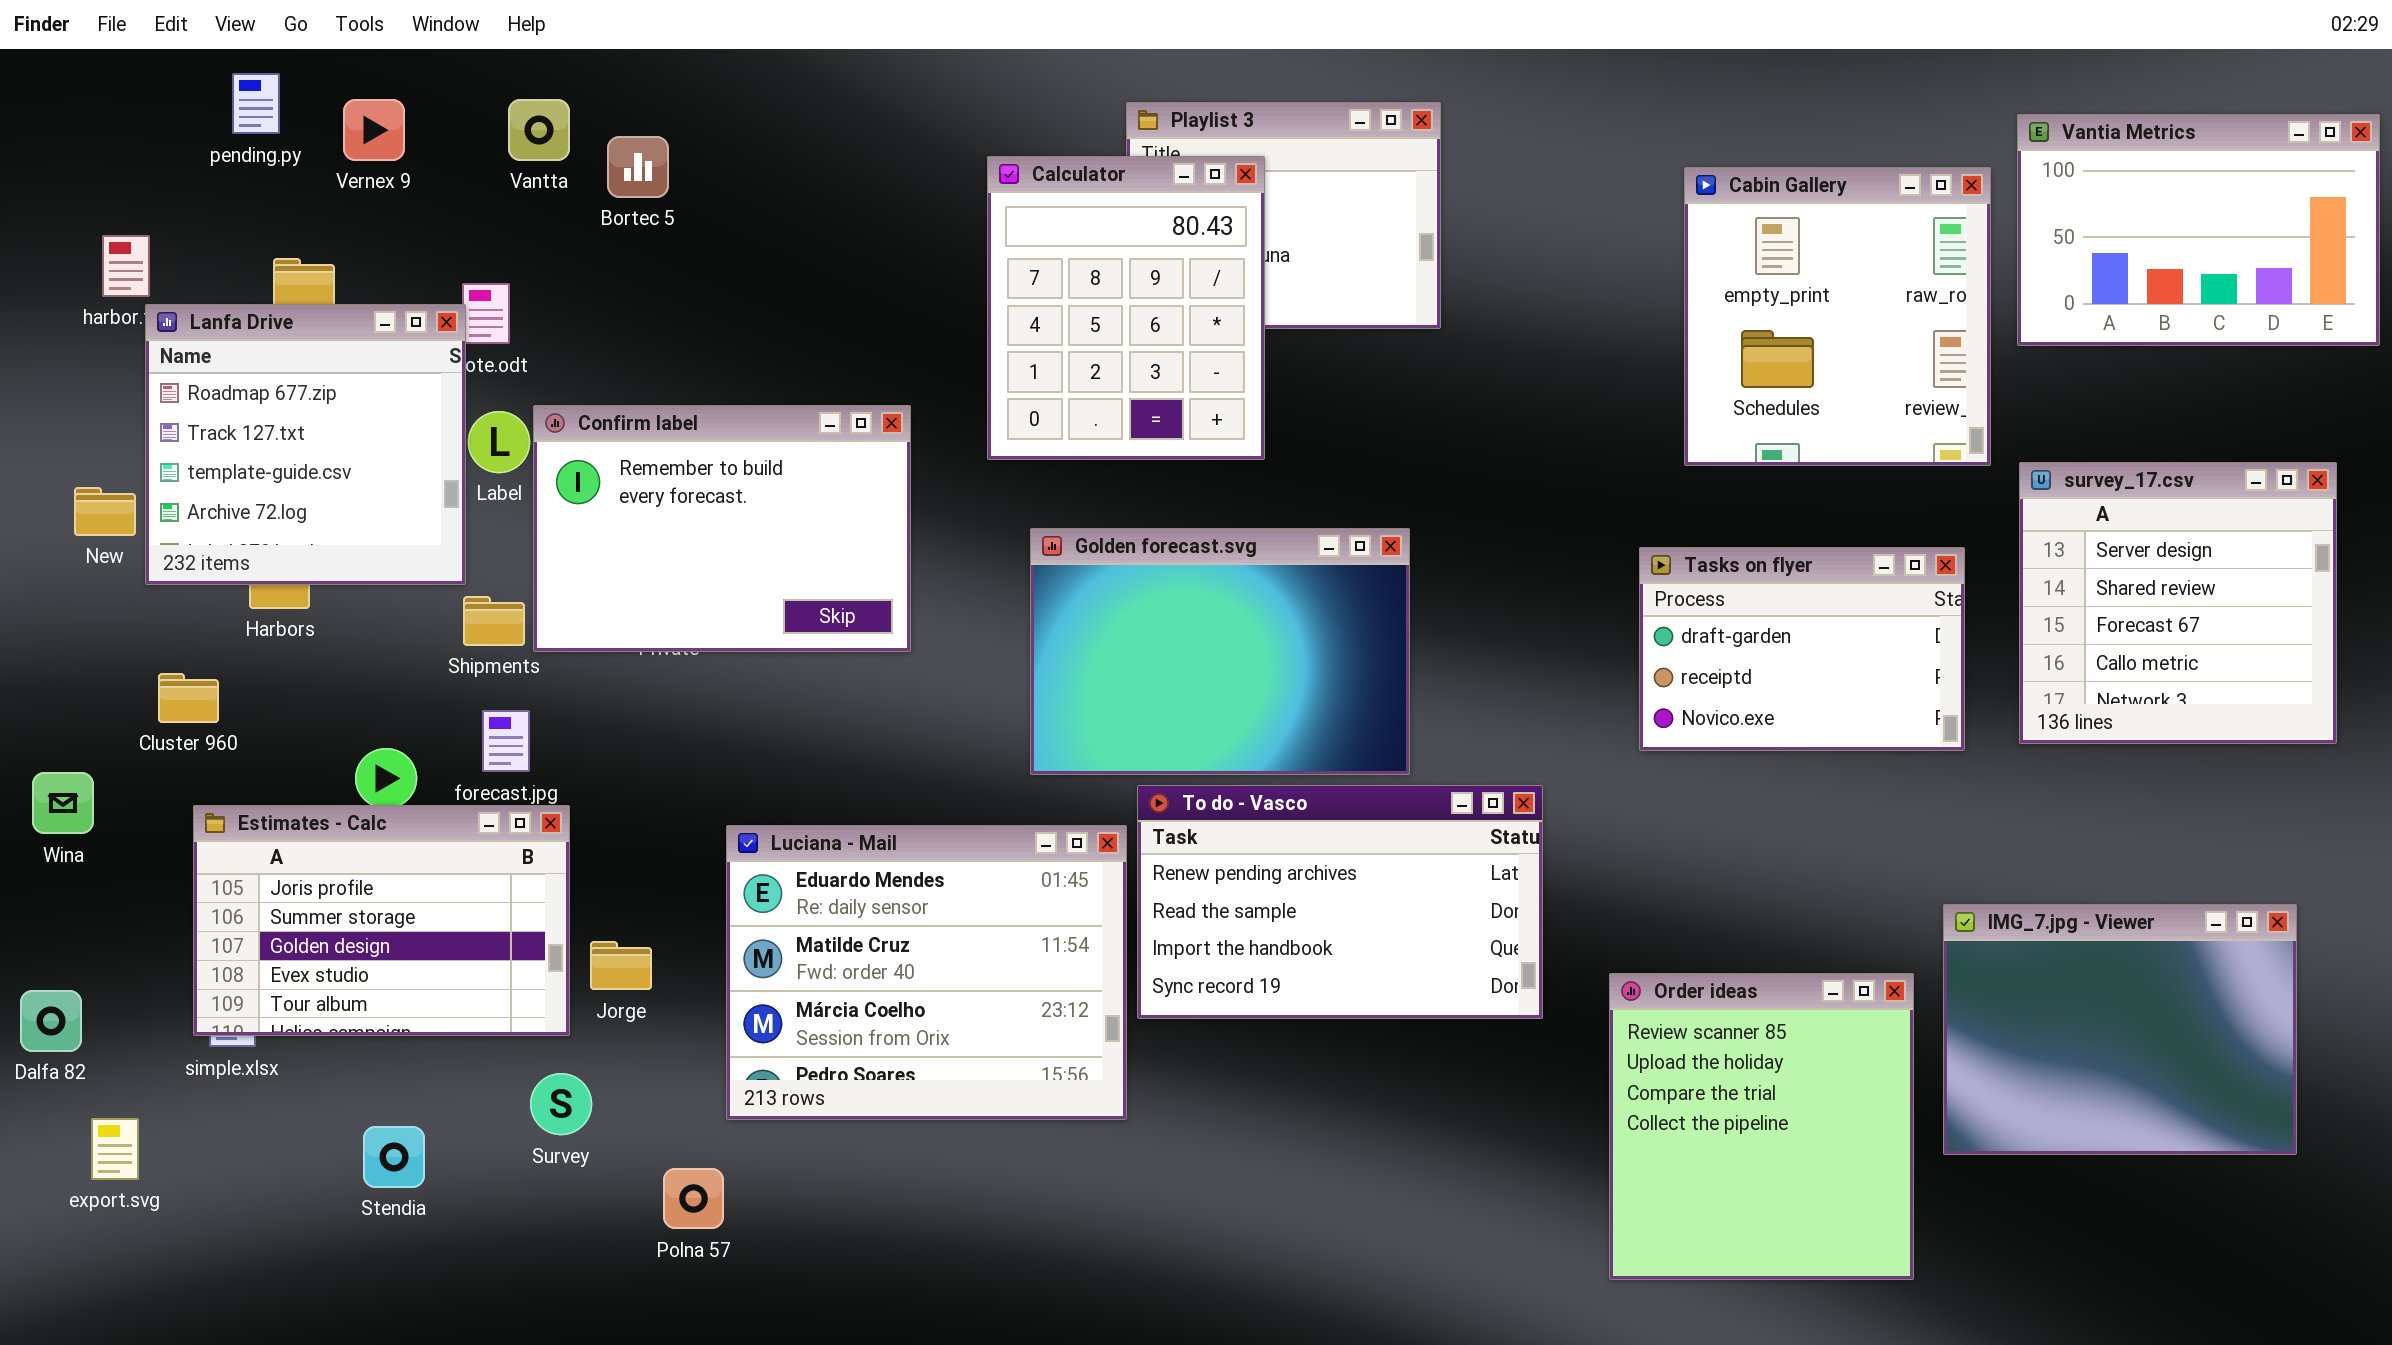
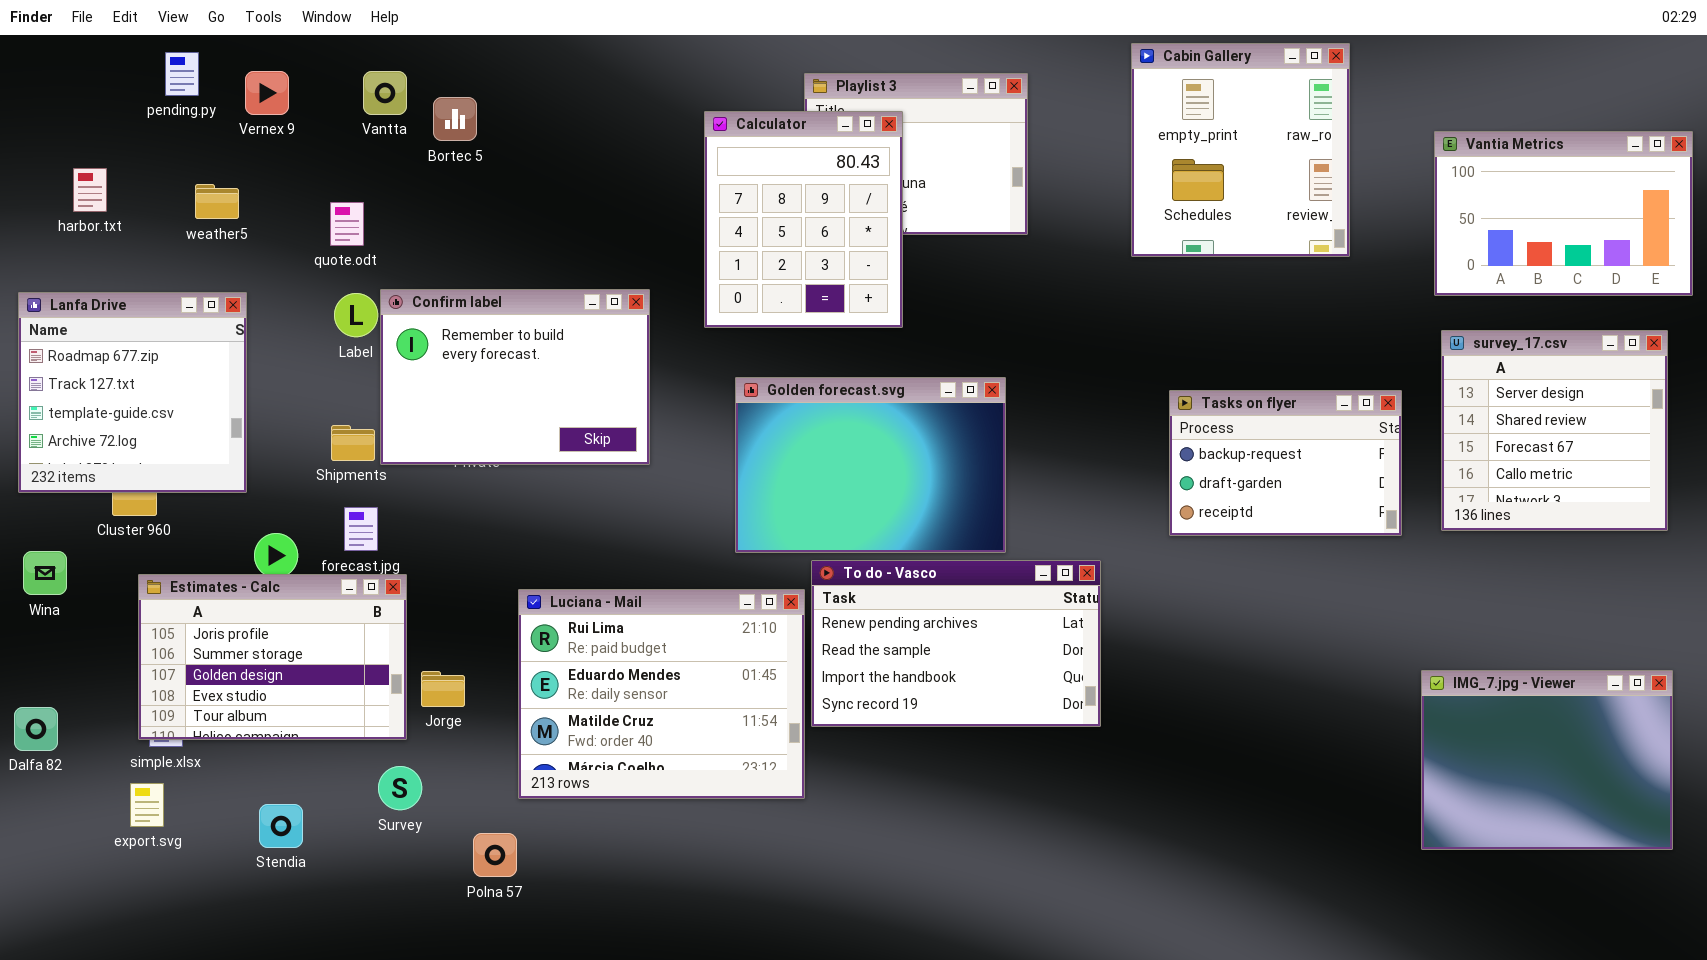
Vantia Metrics: [2017,114,2380,346] -> [1434,131,1693,296], moved
Cabin Gallery: [1684,167,1991,466] -> [1131,43,1350,257], moved
Lanfa Drive: [145,304,466,585] -> [18,292,247,493], moved
Tasks on flyer: [1639,547,1965,751] -> [1169,390,1402,536], scrolled up 1 row
Luciana - Mail: [726,825,1127,1120] -> [518,589,805,799], scrolled up 1 row
IMG_7.jpg - Viewer: [1943,904,2297,1155] -> [1421,670,1673,850], moved
Order ideas: [1609,973,1914,1280] -> none, closed
export.svg: [91,1118,139,1180] -> [130,783,164,827], moved

